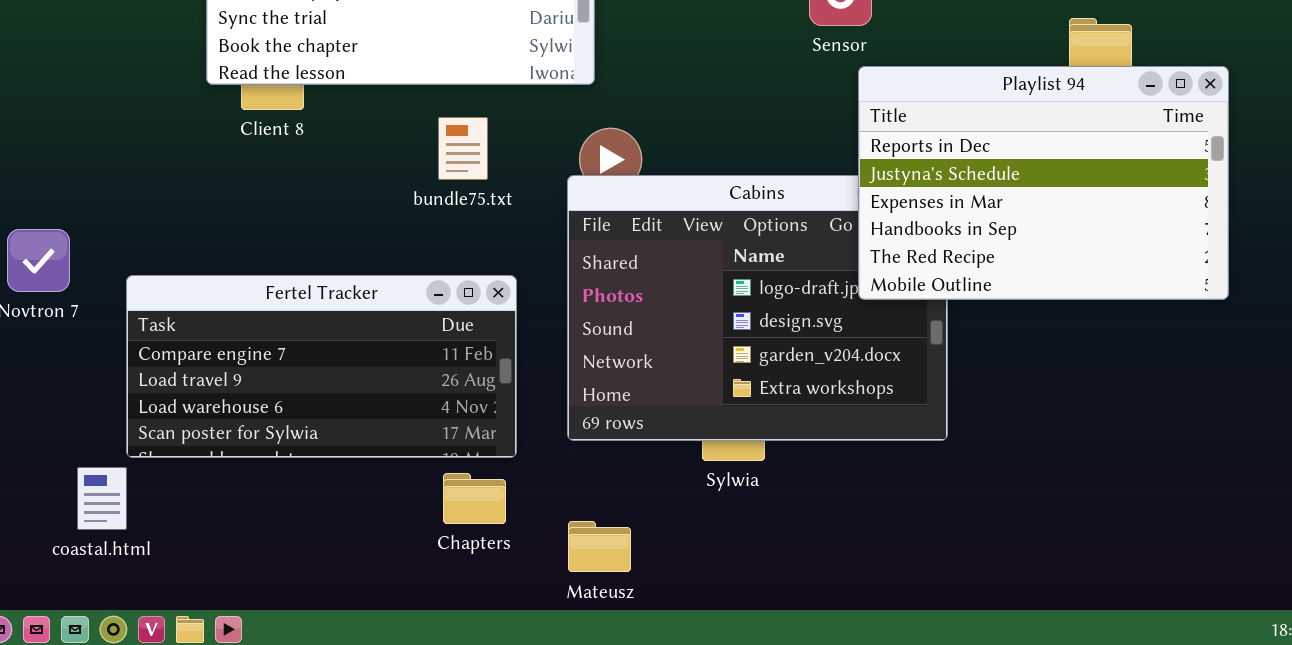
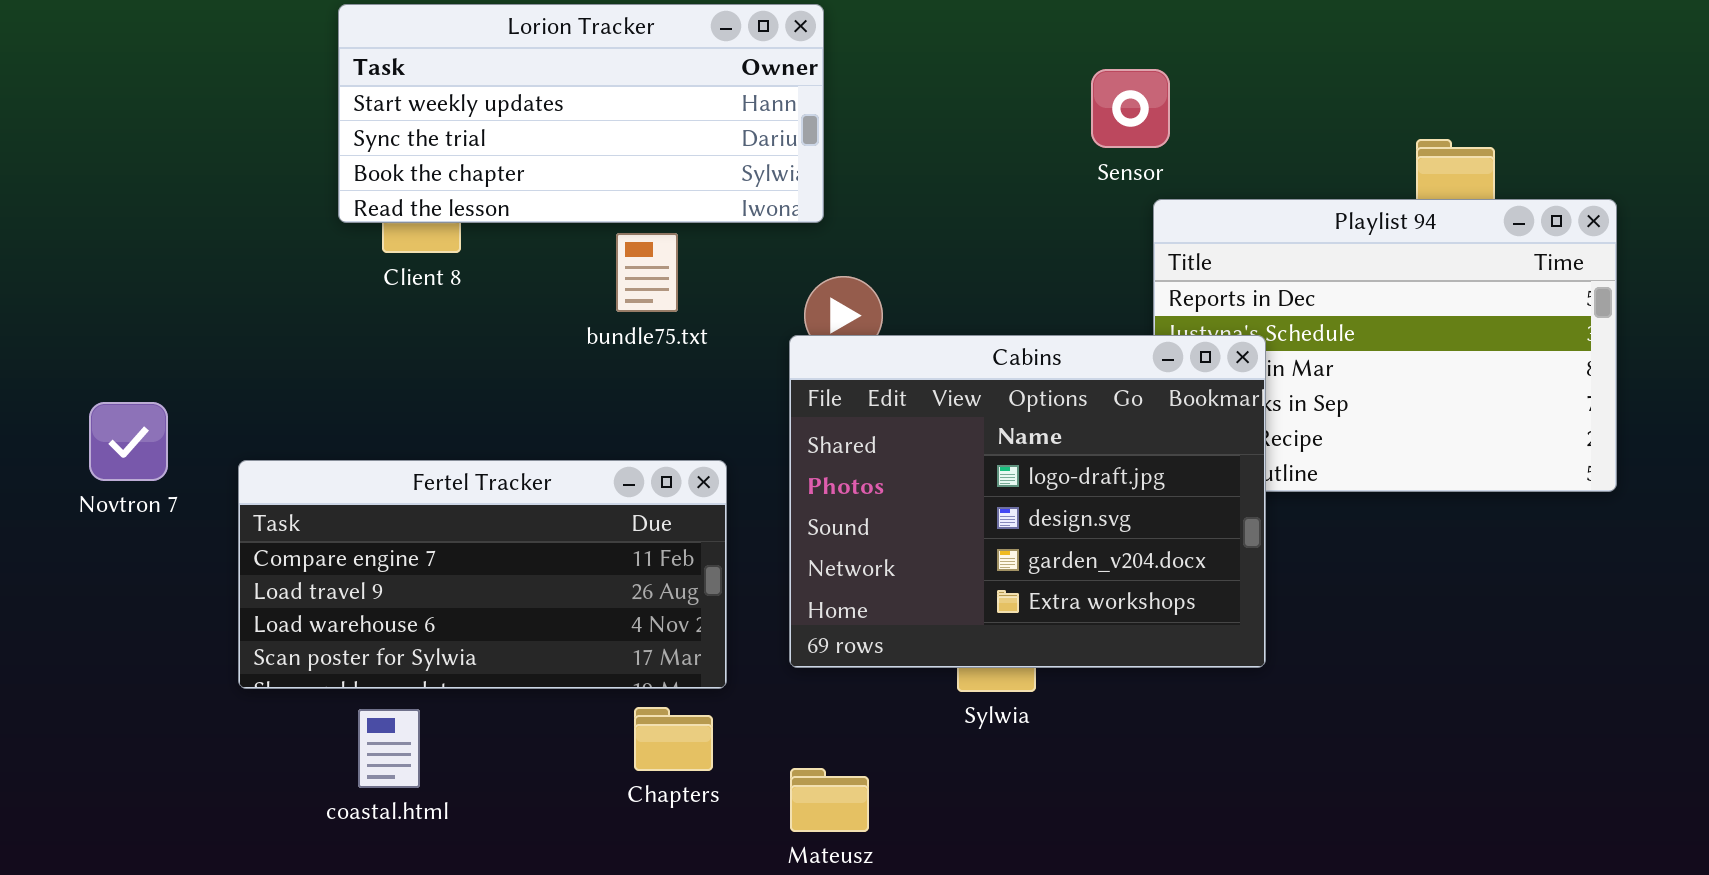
bundle75.txt: [438,117,488,180] -> [616,233,678,312], moved
Cabins: [567,175,948,441] -> [789,335,1266,668], raised
coastal.html: [77,467,127,530] -> [358,709,420,788], moved

